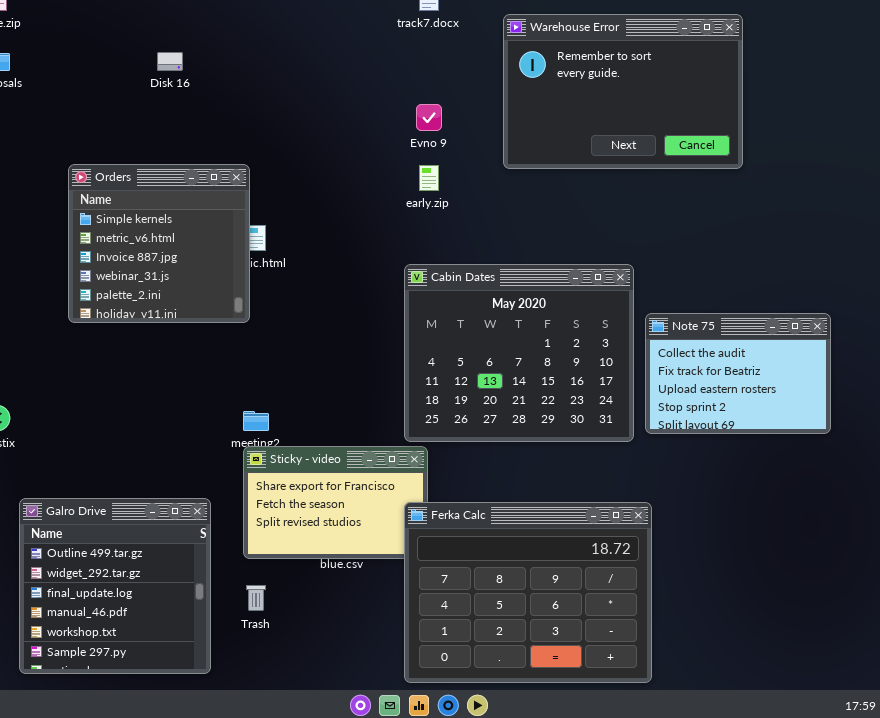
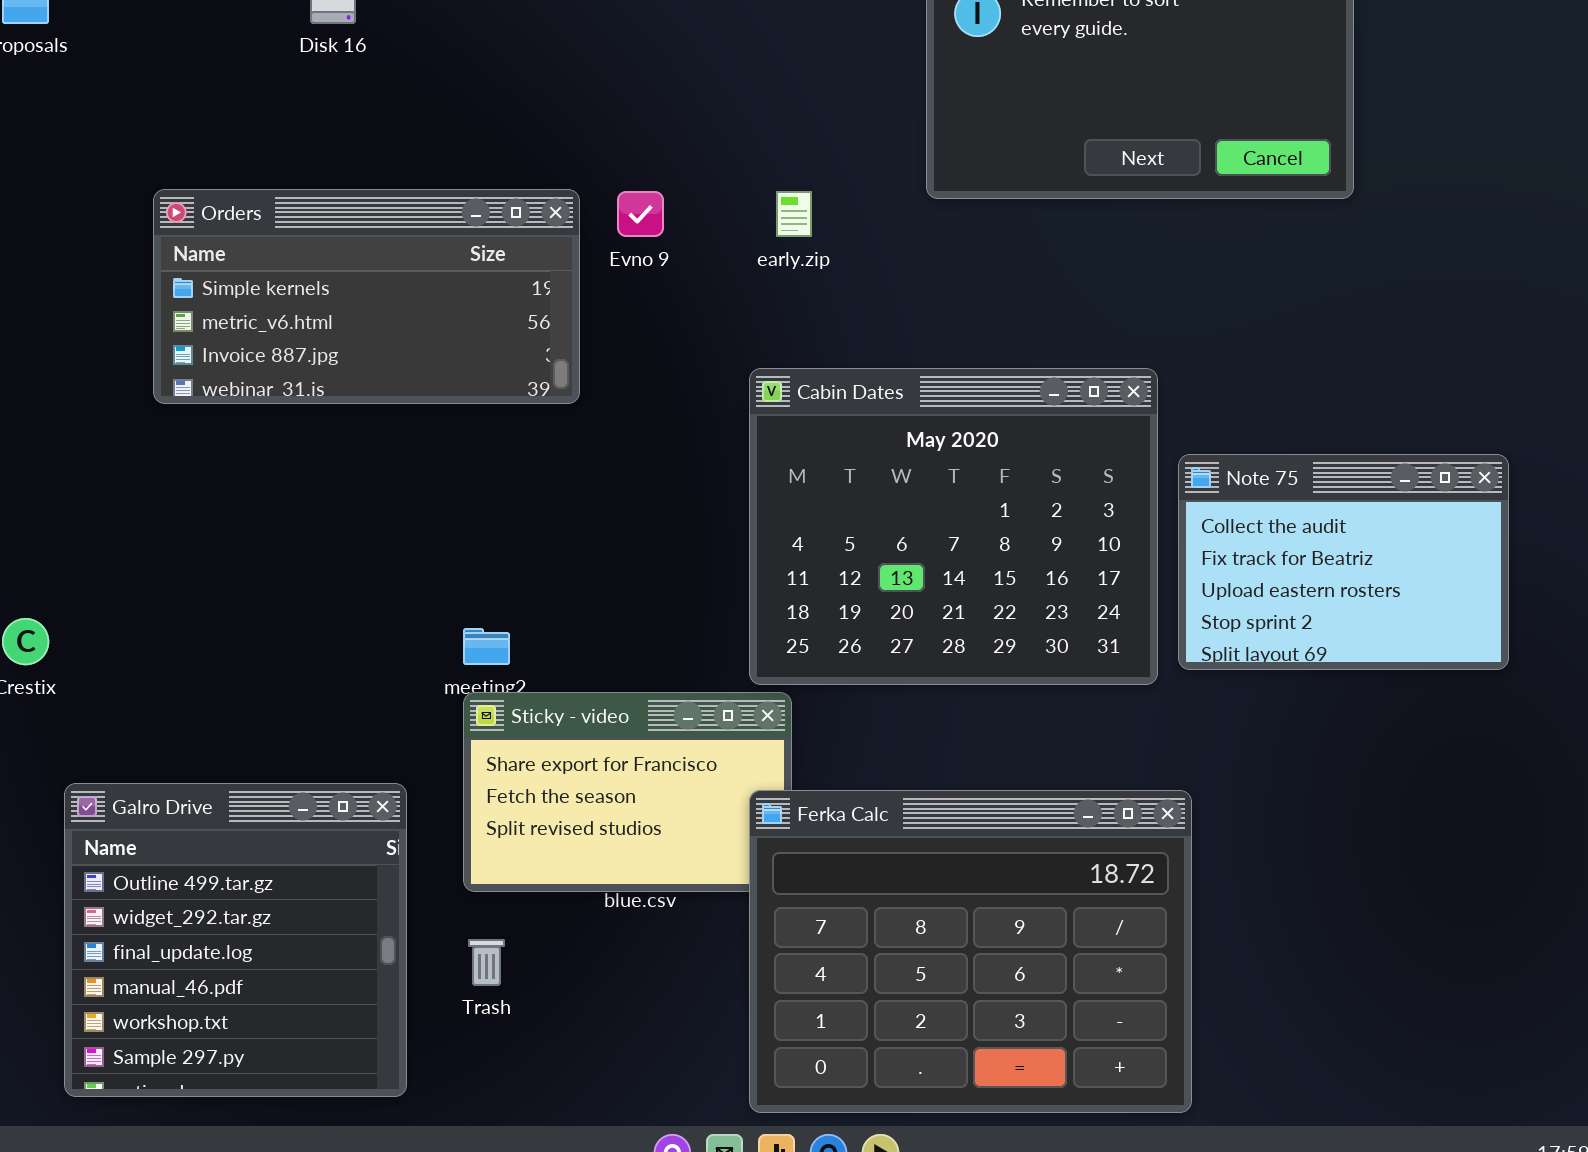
Evno 9: [416,104,442,131] -> [617,191,664,237], moved
Orders: [68,164,250,323] -> [153,189,580,404], resized

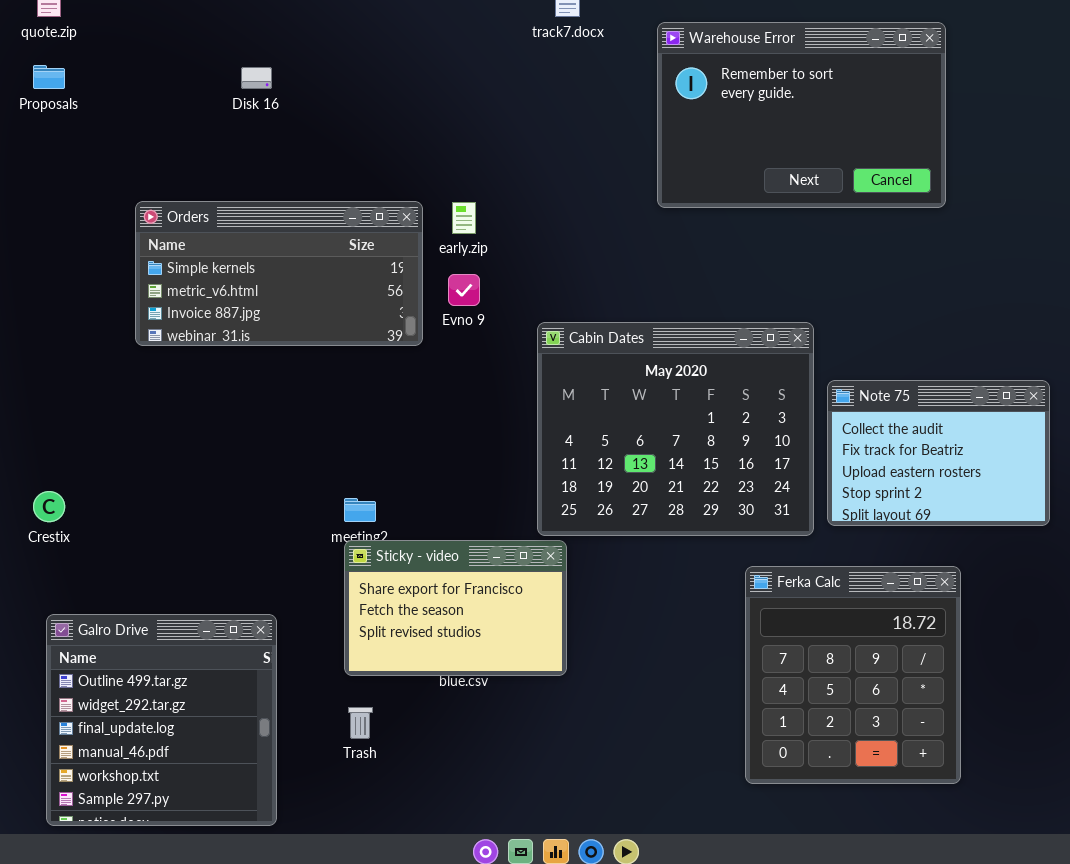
Evno 9: [617,191,664,237] -> [448,274,480,306], moved
early.zip: [776,191,812,237] -> [452,202,476,234], moved
Galro Drive: [64,783,407,1097] -> [46,614,277,826], moved
Ferka Calc: [749,790,1192,1113] -> [745,566,961,784], moved, resized

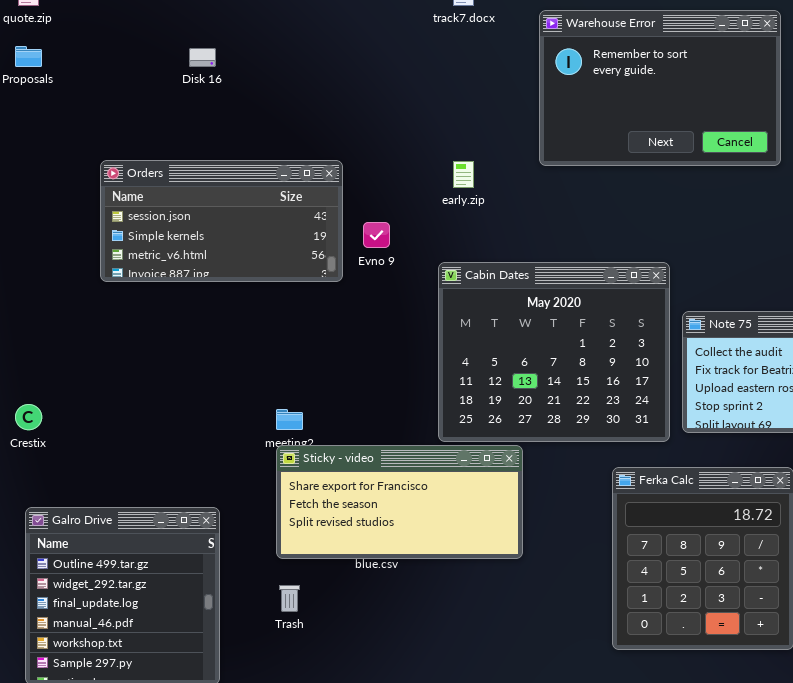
Orders: [135,201,423,346] -> [100,160,343,282], scrolled up 1 row
early.zip: [452,202,476,234] -> [453,161,474,188], moved
Sticky - video: [344,540,567,676] -> [276,445,523,559], resized

